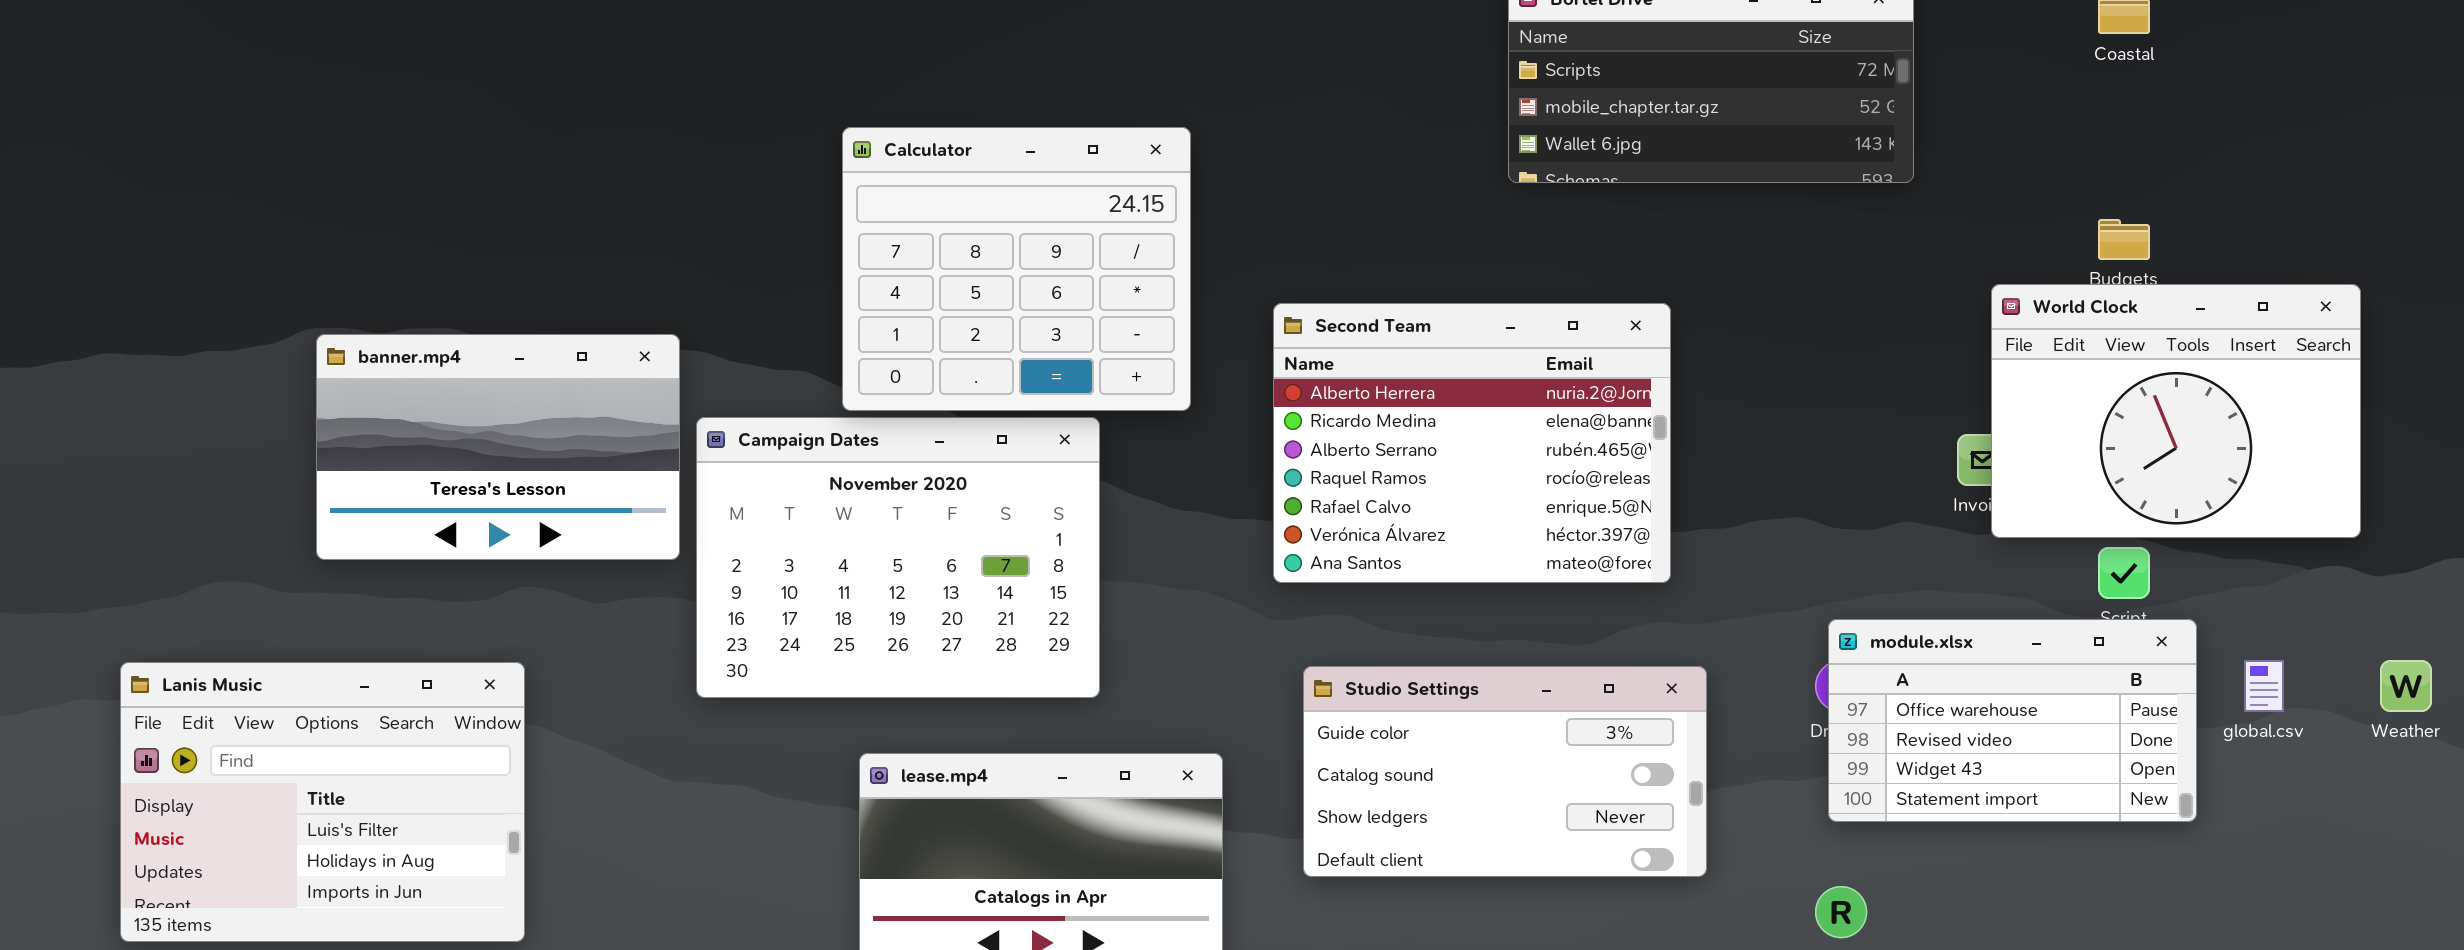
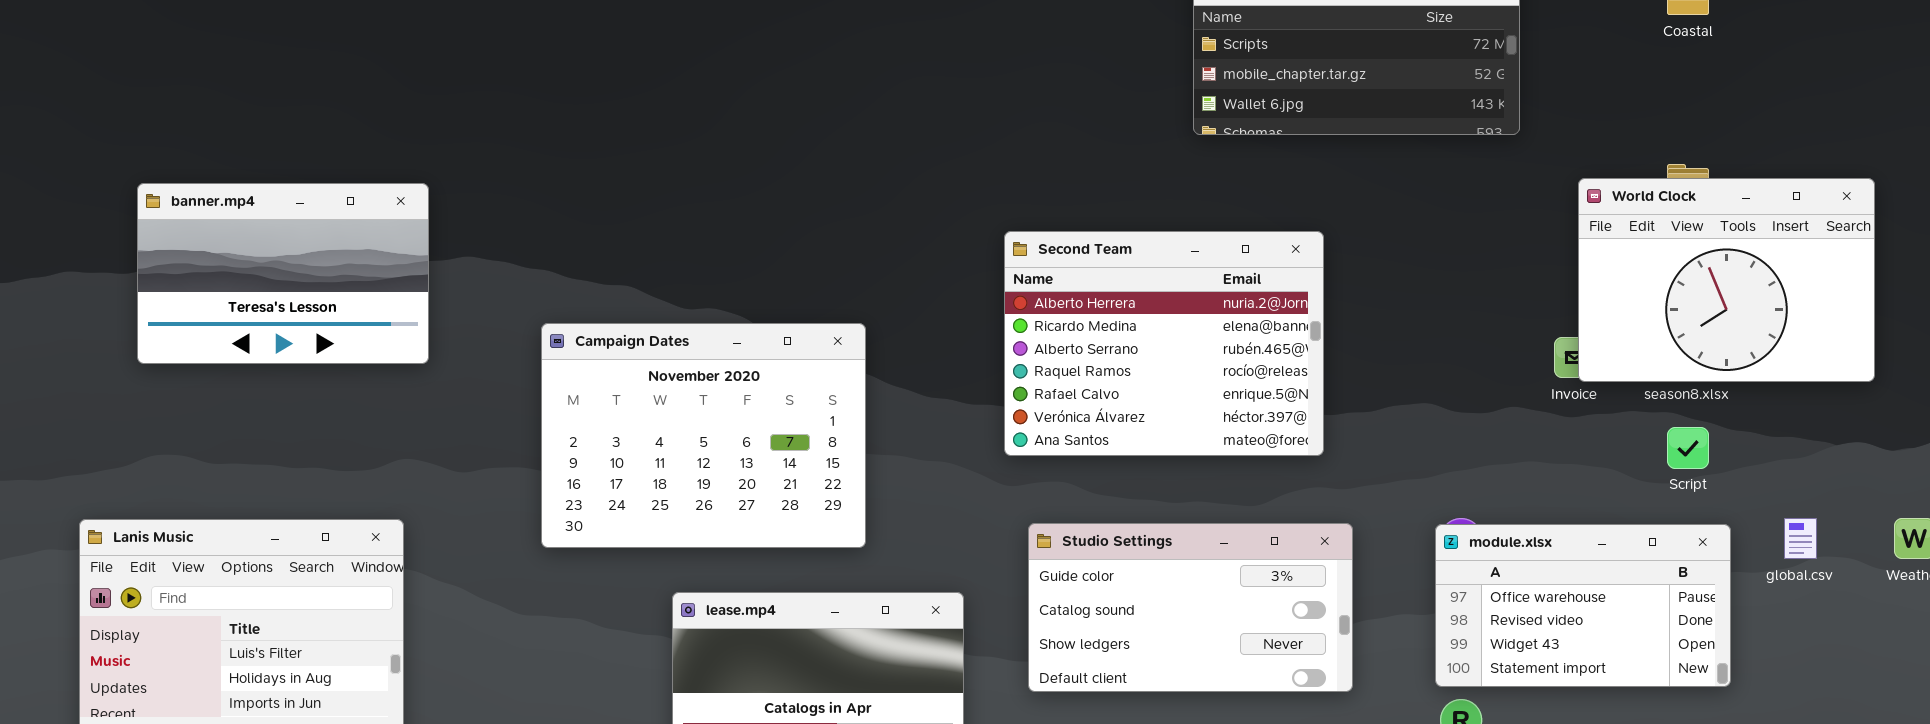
Calculator: [842,127,1191,411] -> none, closed
World Clock: [1991,284,2361,538] -> [1578,178,1875,382], moved
banner.mp4: [316,334,680,560] -> [137,183,429,364], moved
module.xlsx: [1828,619,2197,822] -> [1435,524,1731,687], moved

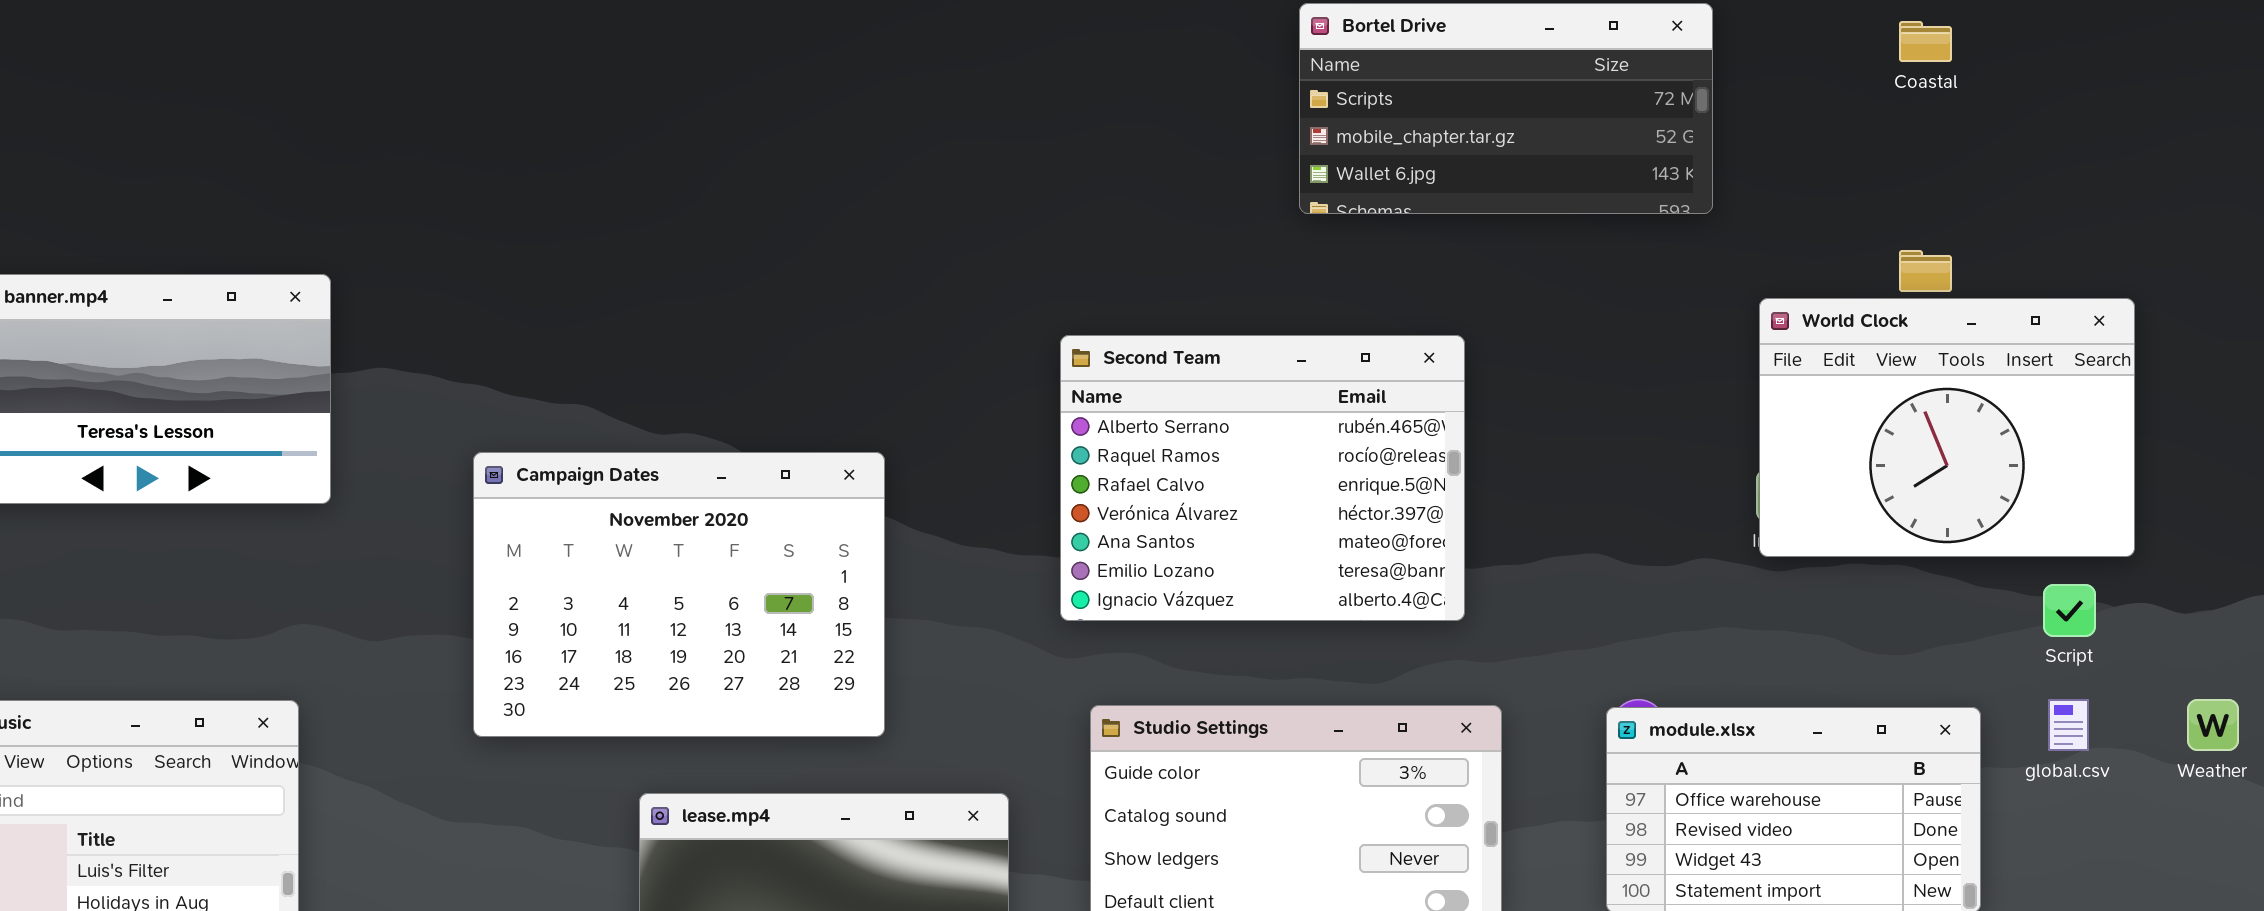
World Clock: [1578,178,1875,382] -> [1759,298,2135,557], moved
Second Team: [1004,231,1324,456] -> [1060,335,1465,621], scrolled down 2 rows
Script: [1667,427,1709,469] -> [2043,584,2096,637], moved

